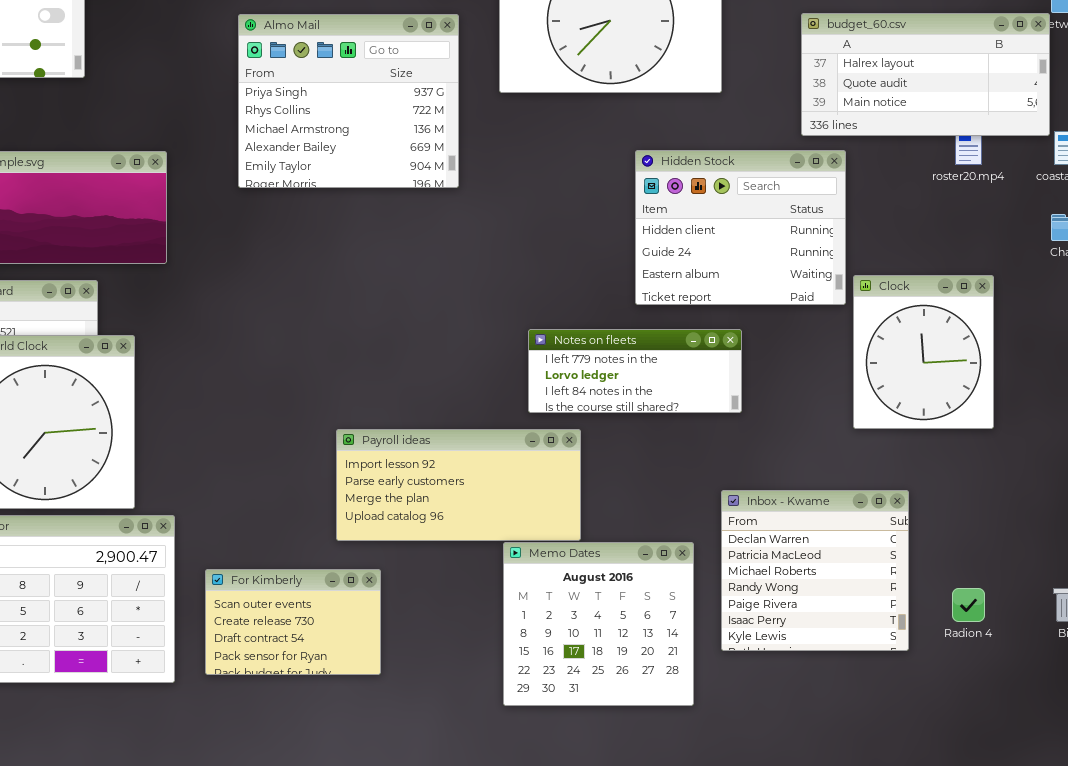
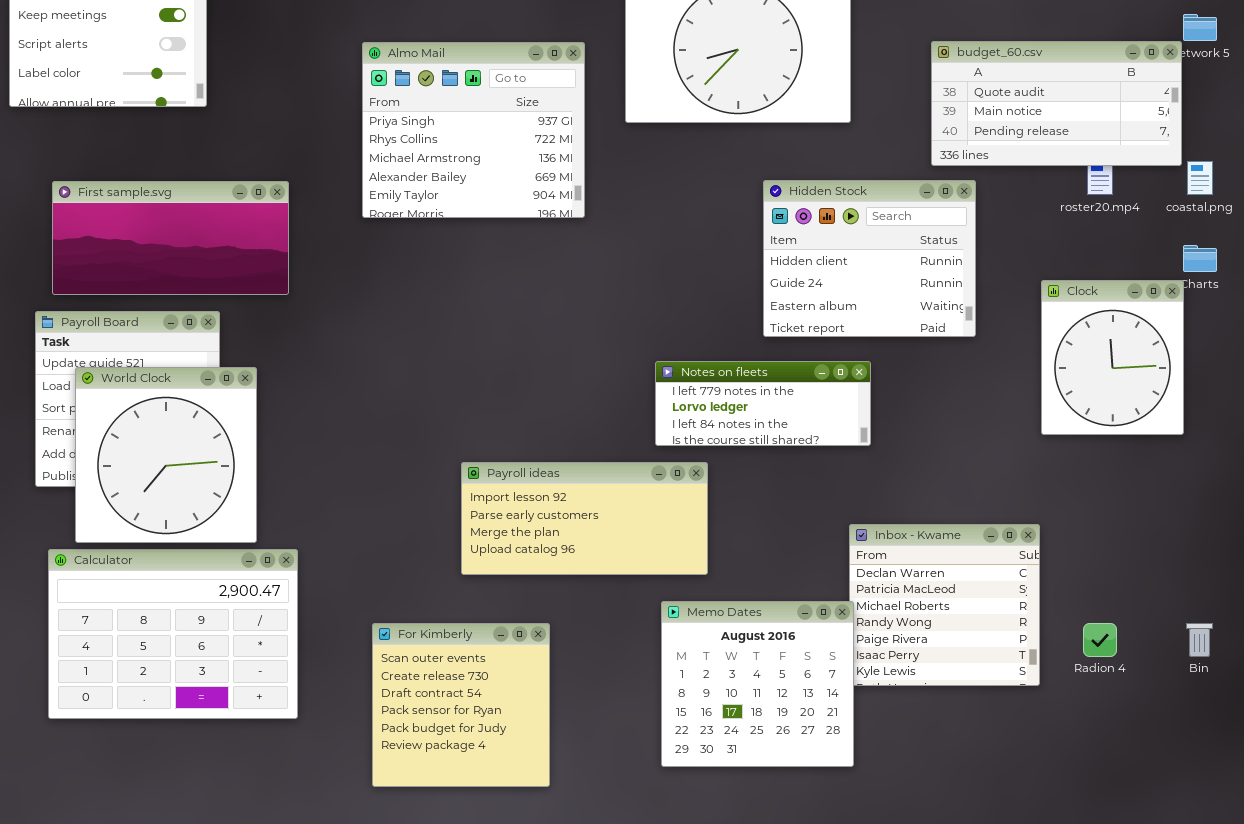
budget_60.csv: [801,13,1050,136] -> [931,41,1182,166], scrolled down 1 row
Clock: [853,275,994,429] -> [1041,280,1184,435], moved
Memo Dates: [503,542,694,706] -> [661,601,854,767], moved
For Kimberly: [205,569,381,675] -> [372,623,550,787], moved, resized

